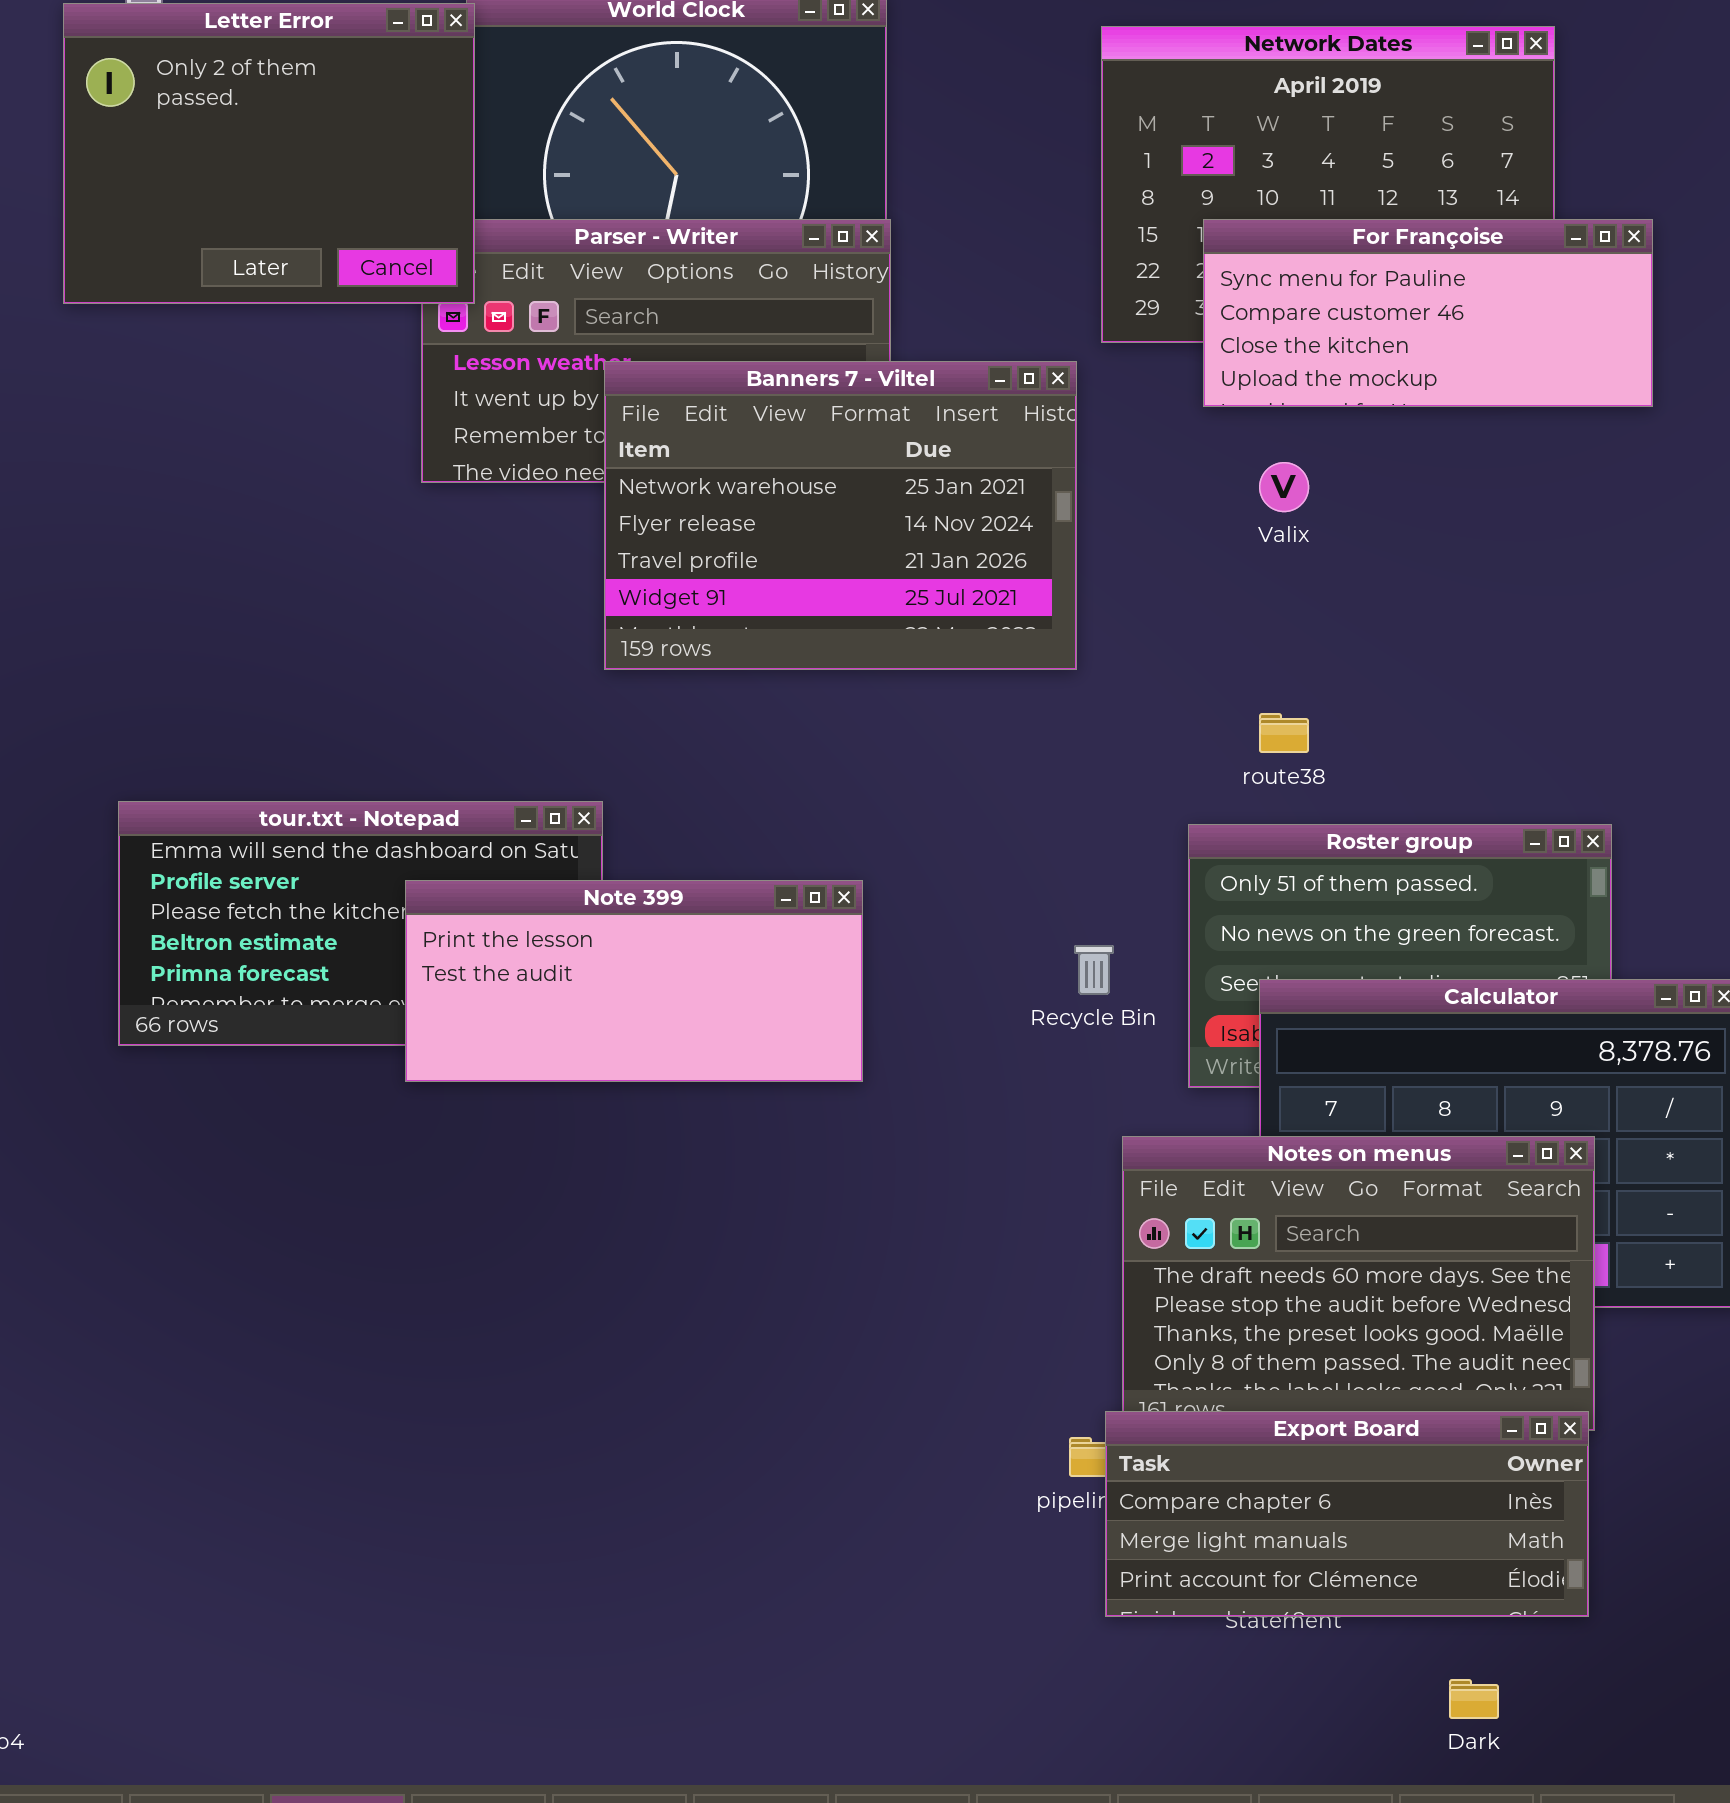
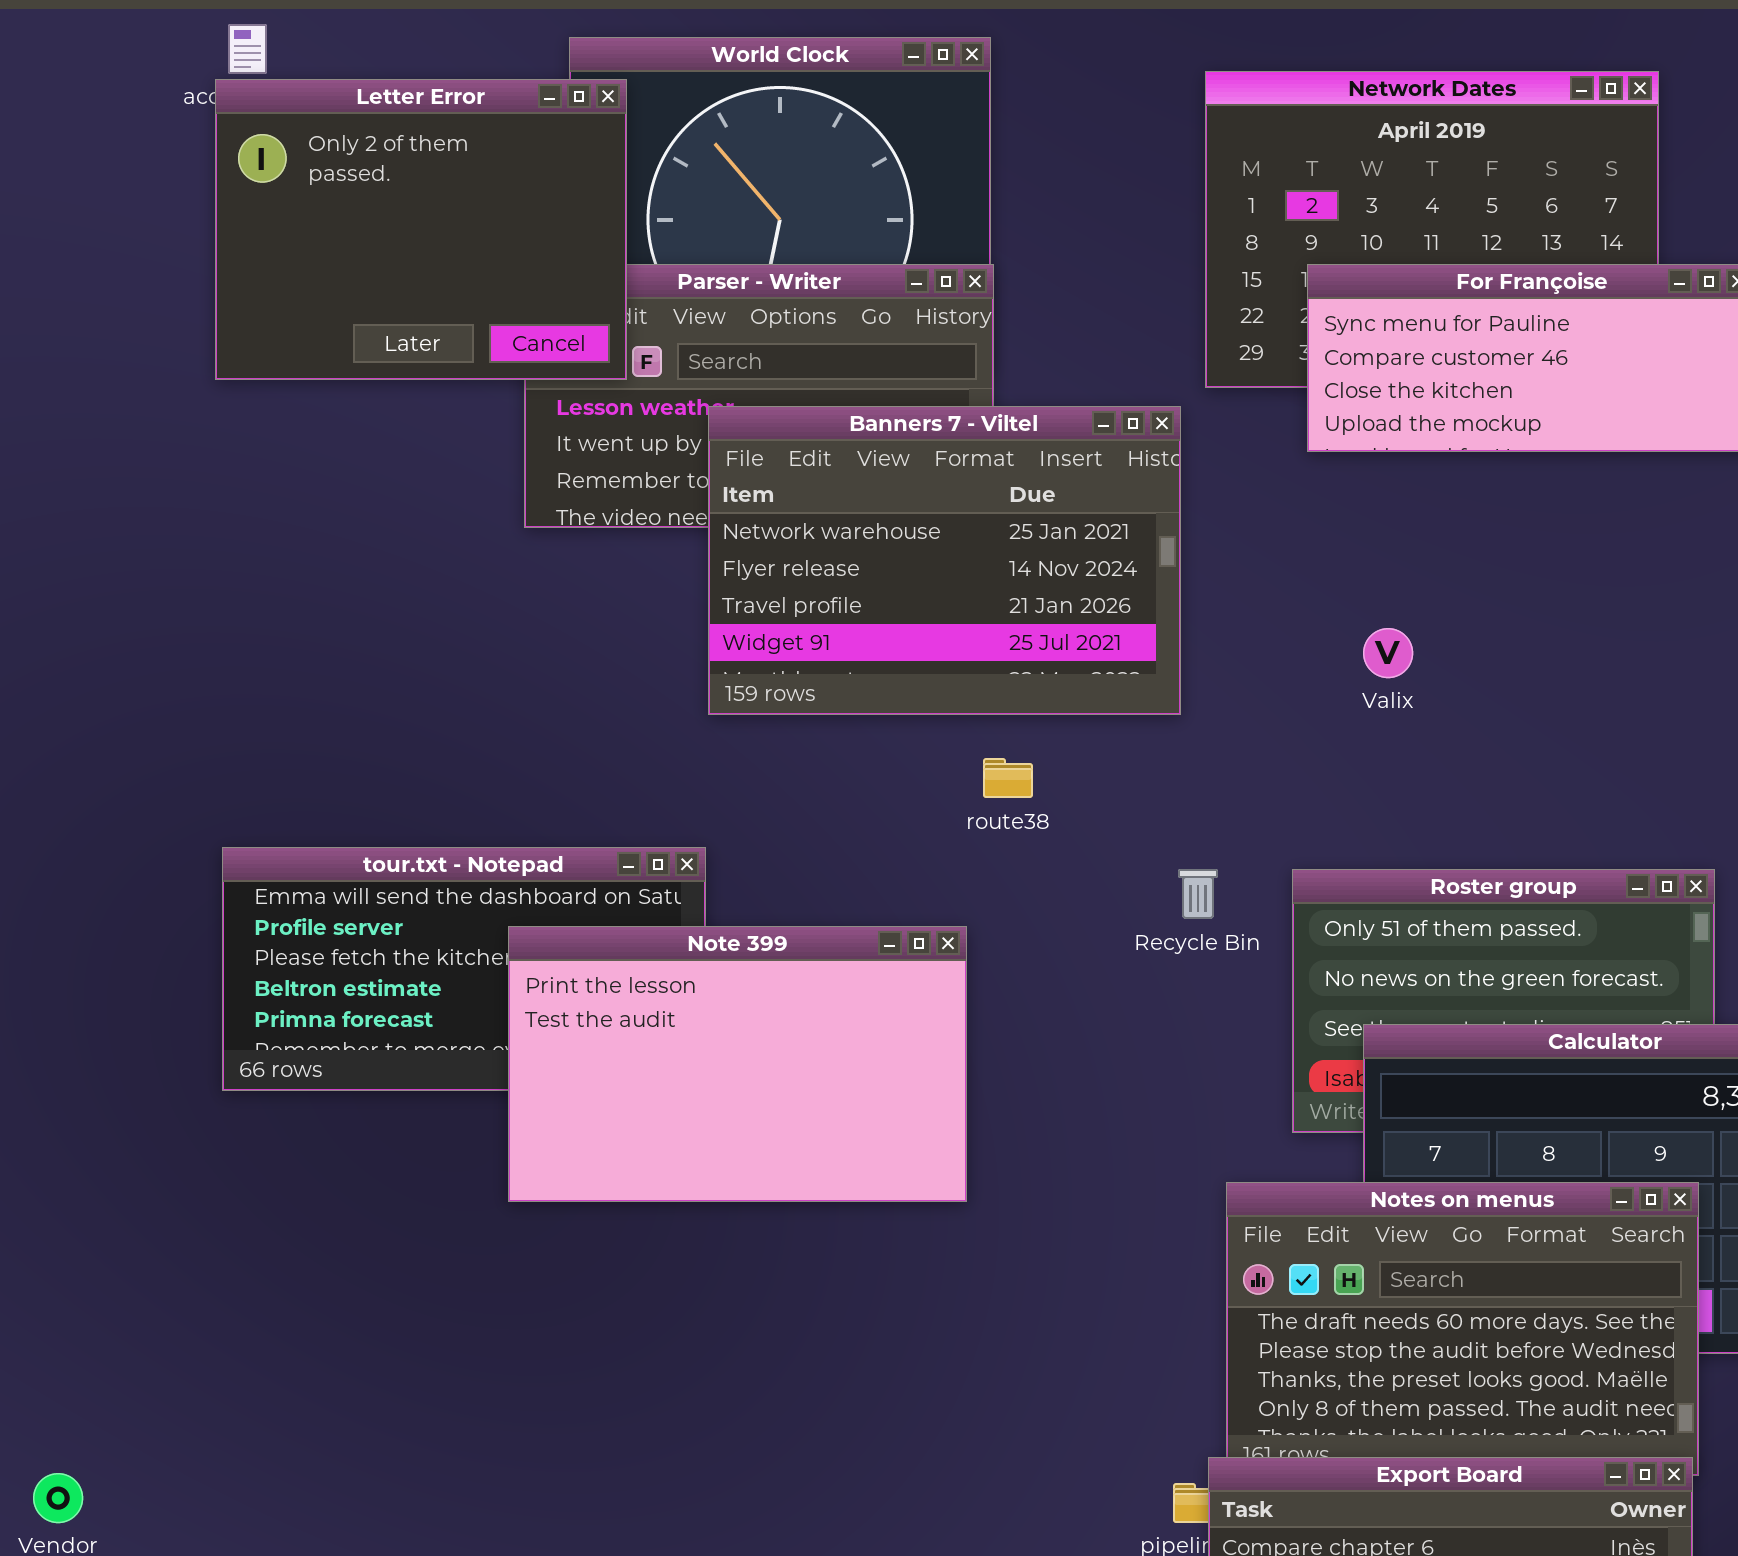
Letter Error: [63,3,475,304] -> [215,79,627,380], moved
Valix: [1259,462,1309,512] -> [1363,628,1413,678], moved
route38: [1259,713,1309,753] -> [983,758,1033,798], moved
Note 399: [405,880,863,1082] -> [508,926,967,1202], resized
Recycle Bin: [1074,945,1114,995] -> [1178,869,1218,919], moved

